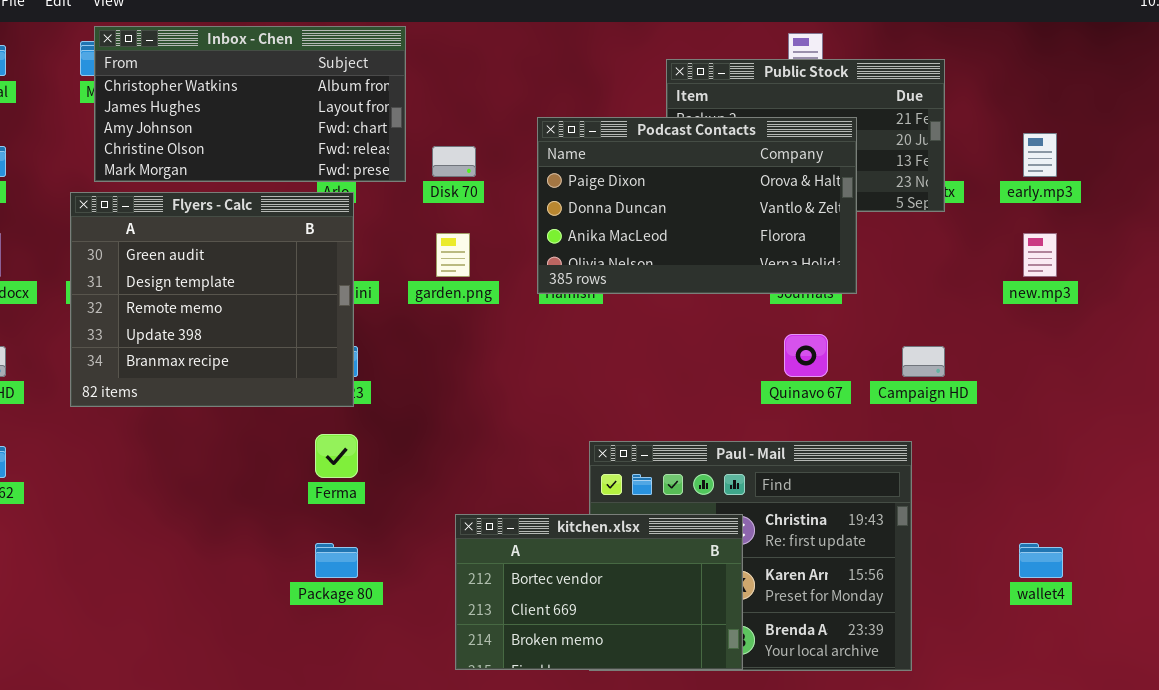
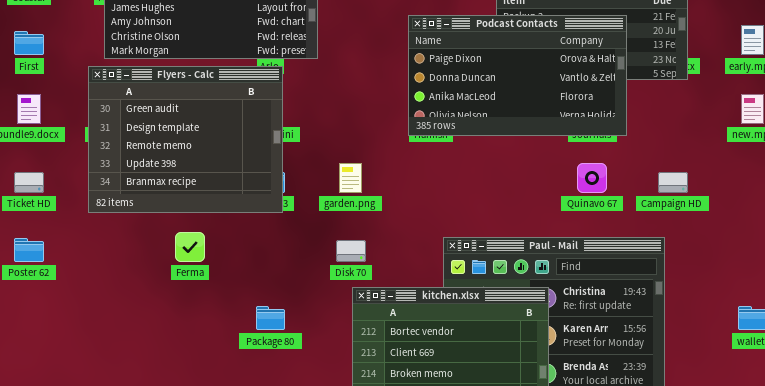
Disk 70: [432,146,476,177] -> [336,240,366,262], moved
garden.png: [436,233,470,277] -> [339,163,362,193], moved
Ferma: [315,434,358,478] -> [175,232,205,262], moved

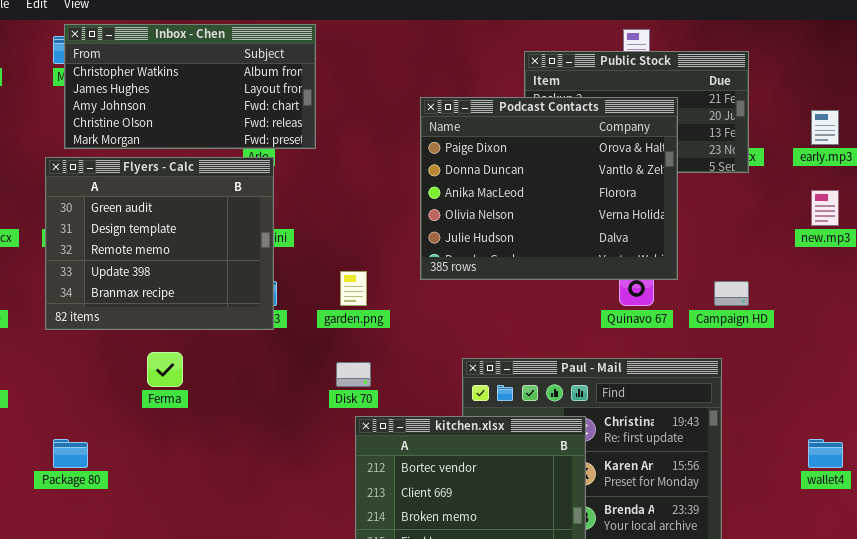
Podcast Contacts: [408,15,627,136] -> [420,97,678,280], resized
Package 80: [256,306,285,330] -> [53,439,88,468], moved

